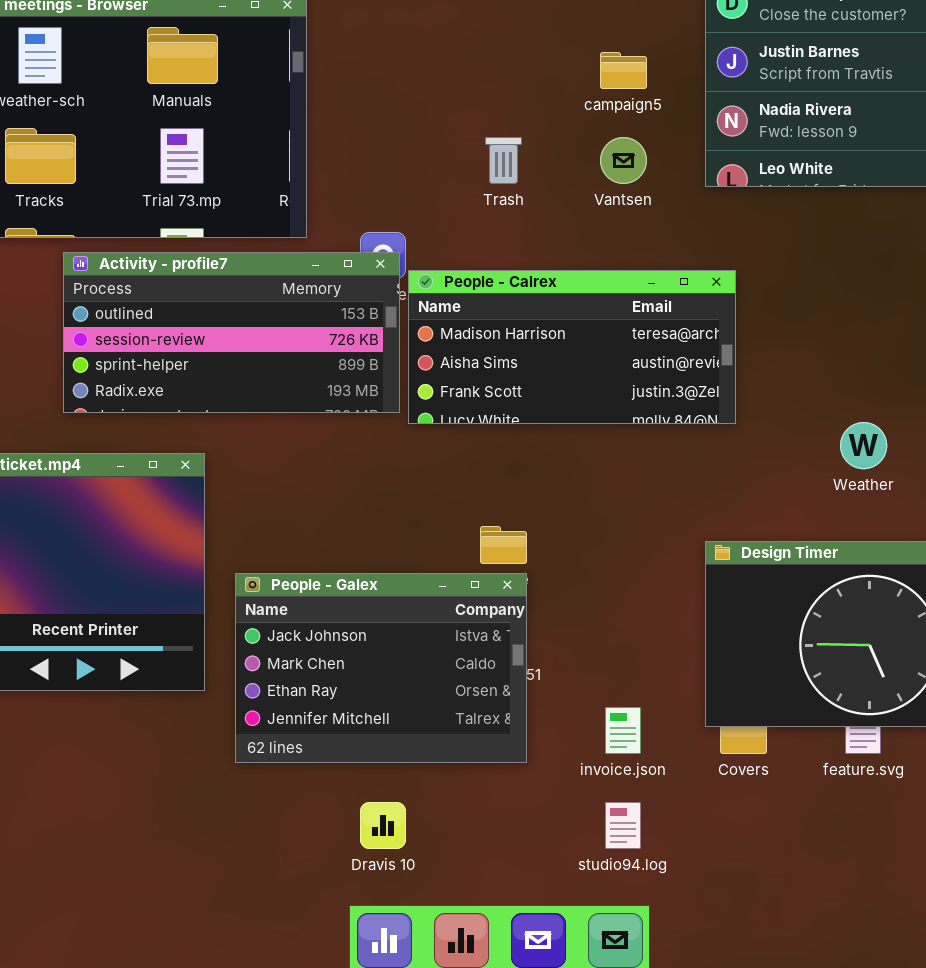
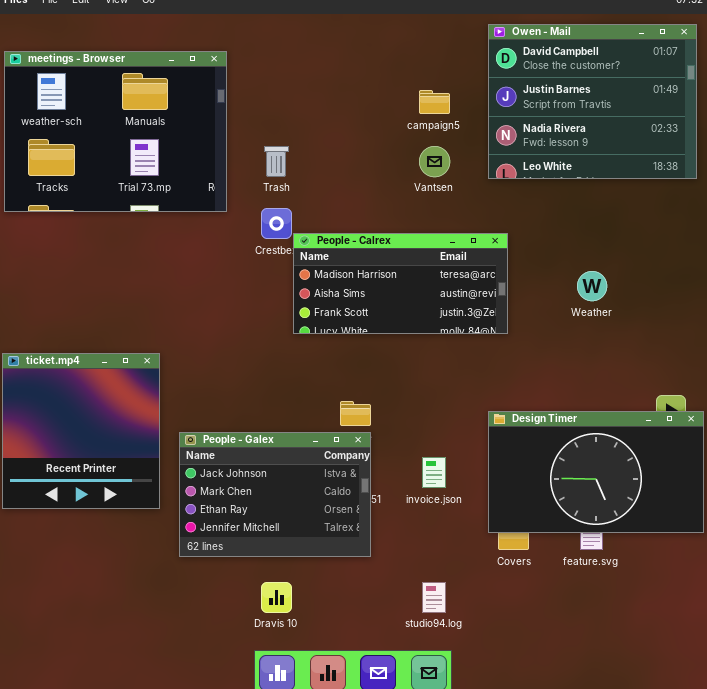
Trash: [485,137,522,184] -> [264,146,289,177], moved
Activity - profile7: [63,252,400,413] -> none, closed
Weather: [840,422,887,469] -> [577,271,607,301], moved
invoice.json: [605,707,641,754] -> [422,457,446,488], moved

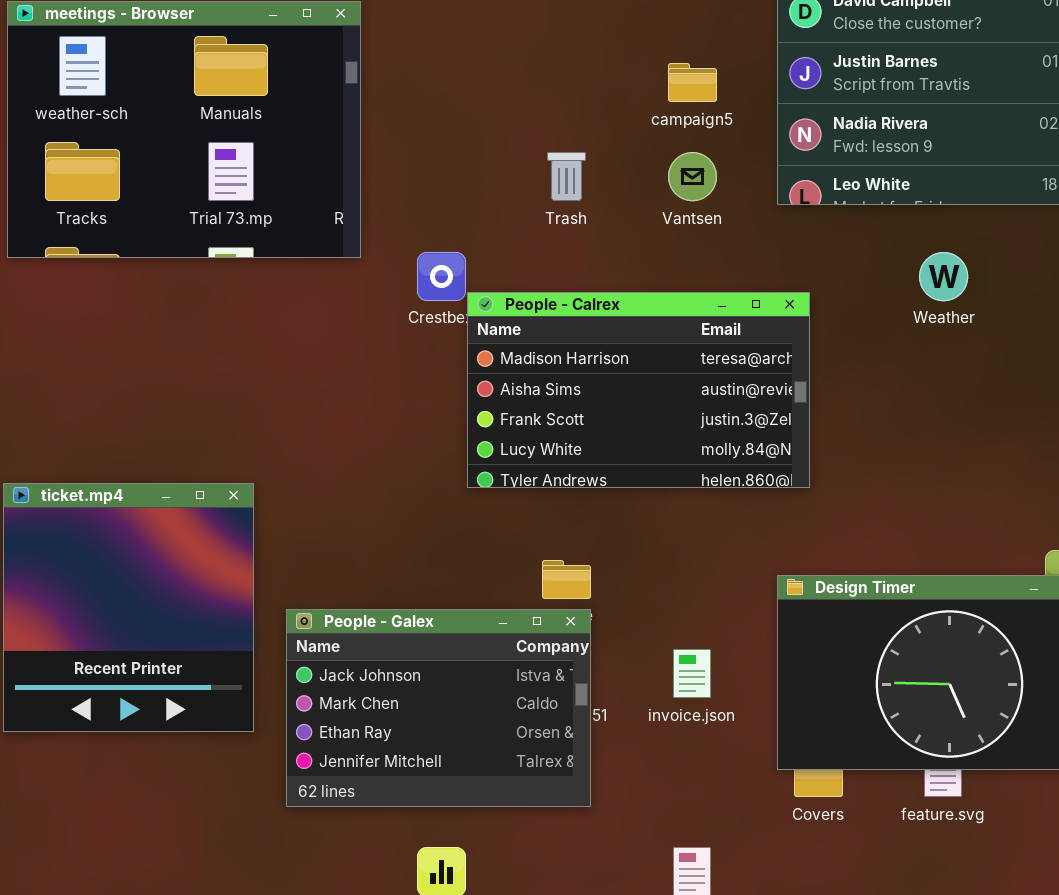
Trash: [264,146,289,177] -> [547,152,586,201], moved
People - Calrex: [293,233,508,334] -> [467,292,810,488], resized
Weather: [577,271,607,301] -> [919,252,968,301], moved

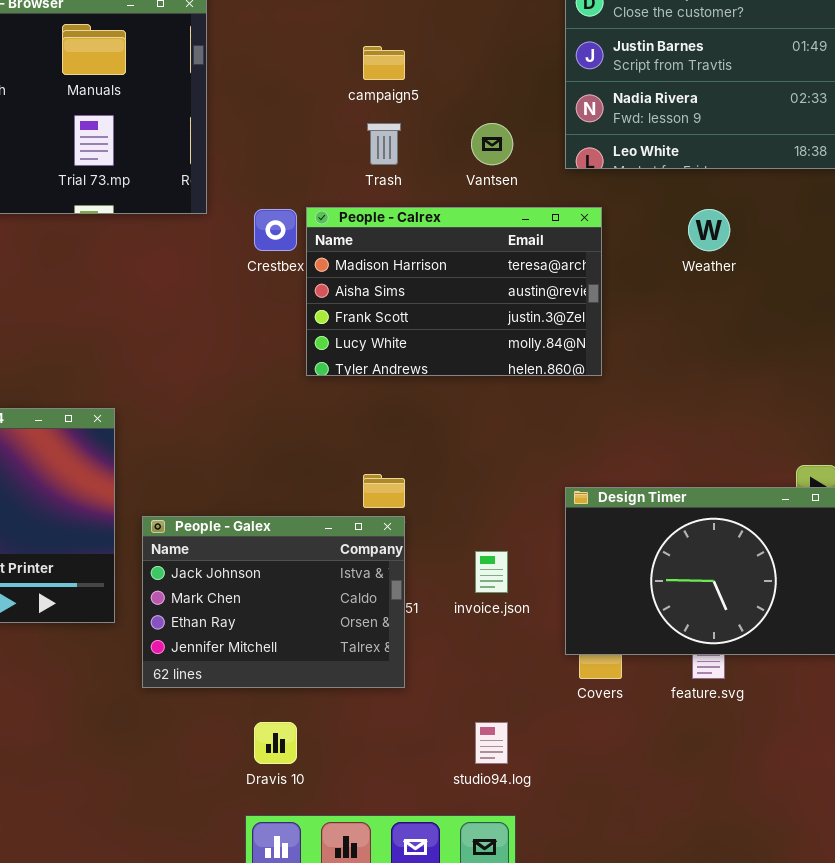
campaign5: [668,63,717,102] -> [363,46,405,80], moved
People - Calrex: [467,292,810,488] -> [306,207,602,376], moved

